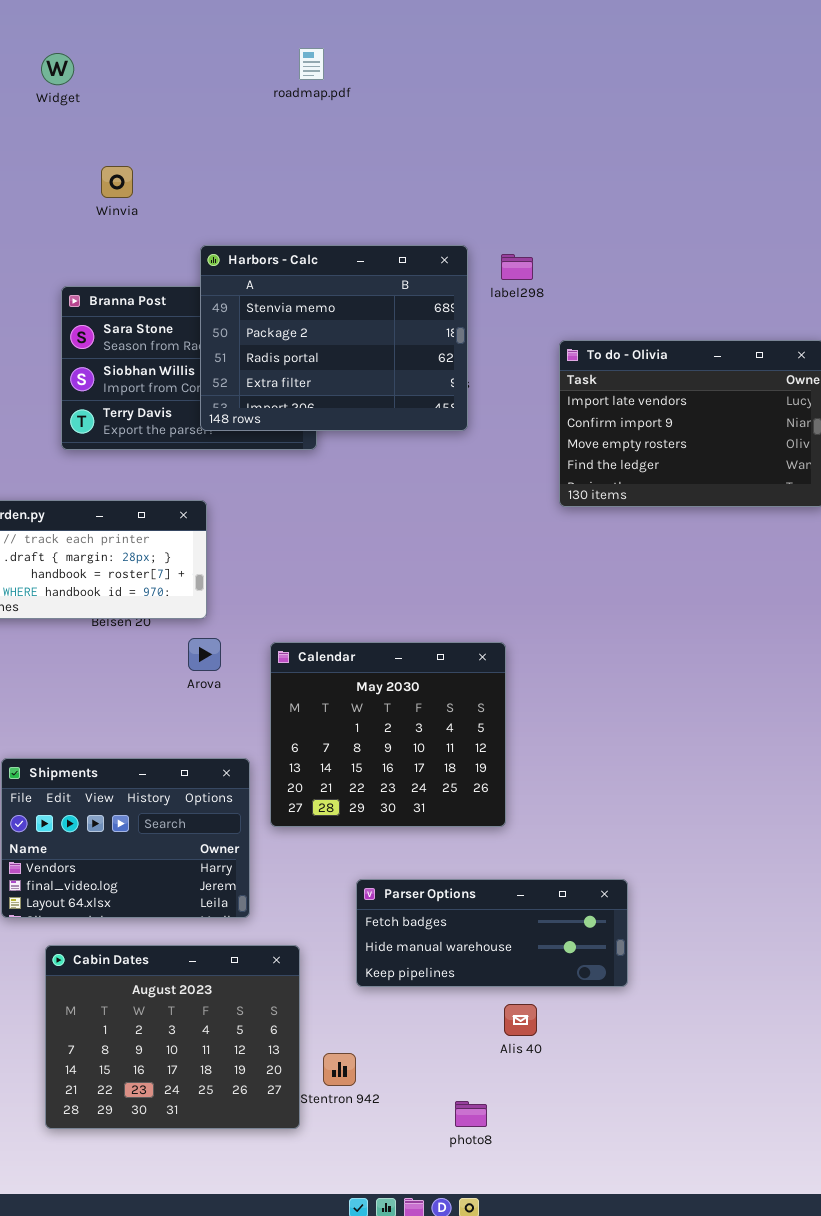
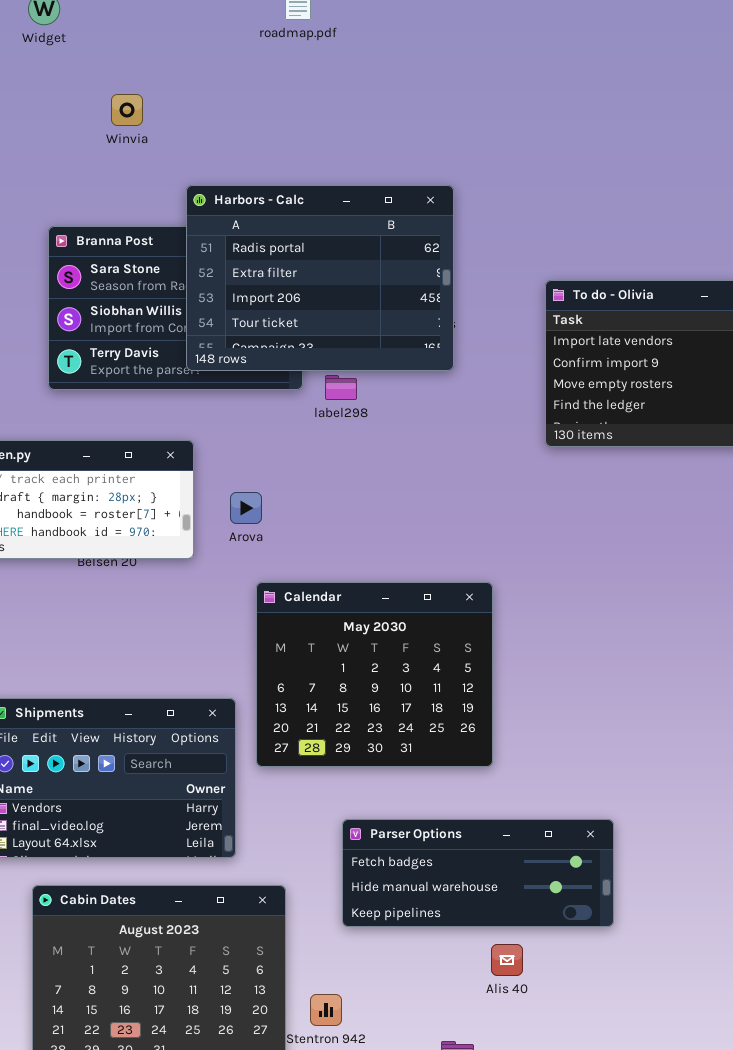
Winvia: [101,166,133,198] -> [111,94,143,126], moved
Harbors - Calc: [200,245,468,431] -> [186,185,454,371], scrolled down 2 rows
label298: [501,254,533,280] -> [325,375,357,400], moved
Arova: [188,638,221,671] -> [230,492,262,524], moved

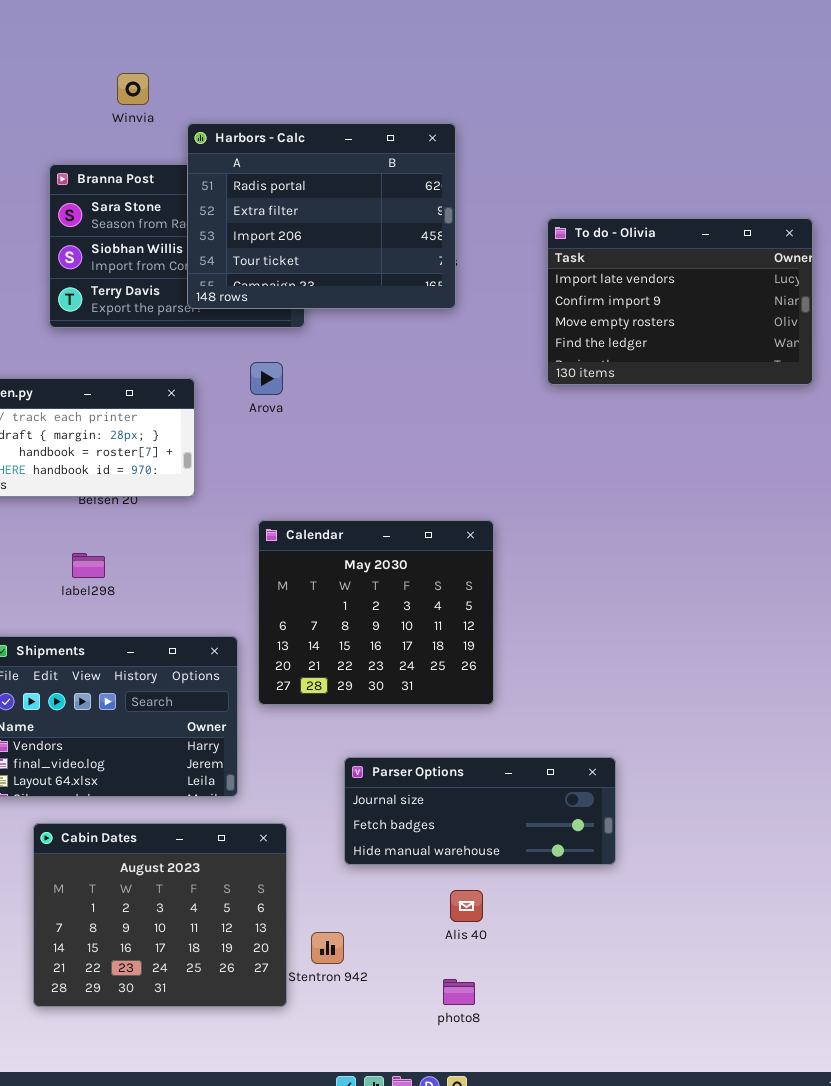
Winvia: [111,94,143,126] -> [117,73,149,105], moved
label298: [325,375,357,400] -> [72,553,105,578], moved
Arova: [230,492,262,524] -> [250,362,283,395], moved
Parser Options: [342,819,614,927] -> [344,757,616,865], scrolled up 1 row
Alis 40: [491,944,523,976] -> [450,890,483,922], moved

